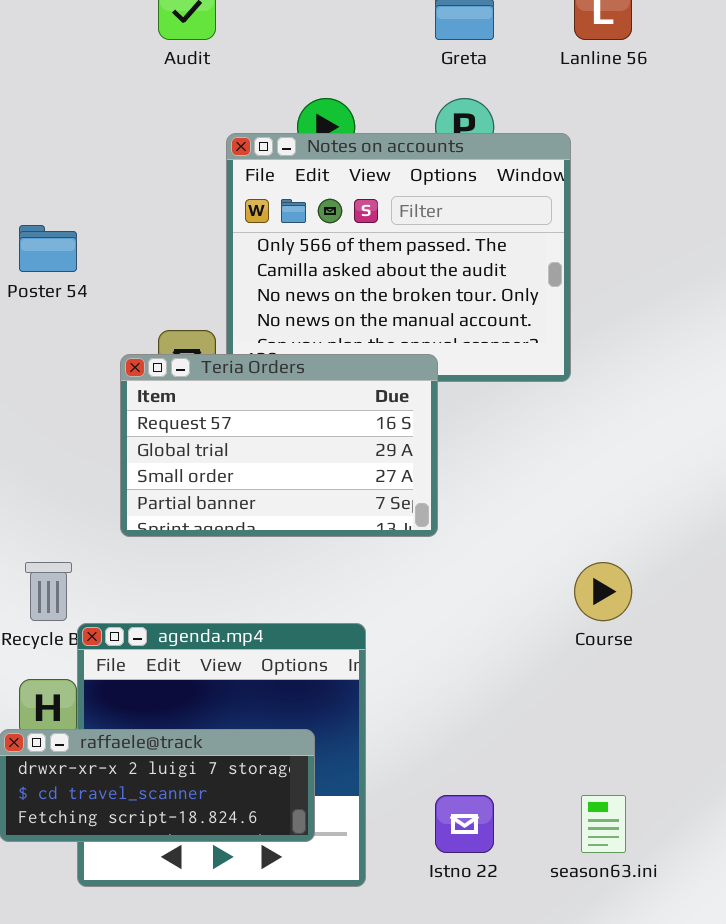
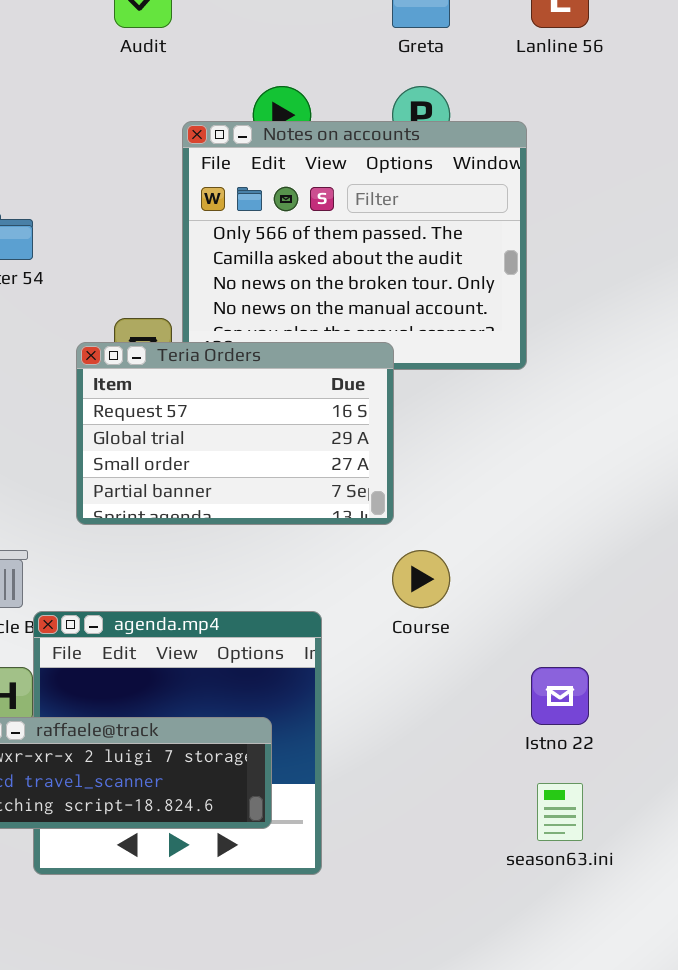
Course: [574,562,632,621] -> [392,550,450,608], moved
Istno 22: [435,795,494,853] -> [531,667,589,725], moved

